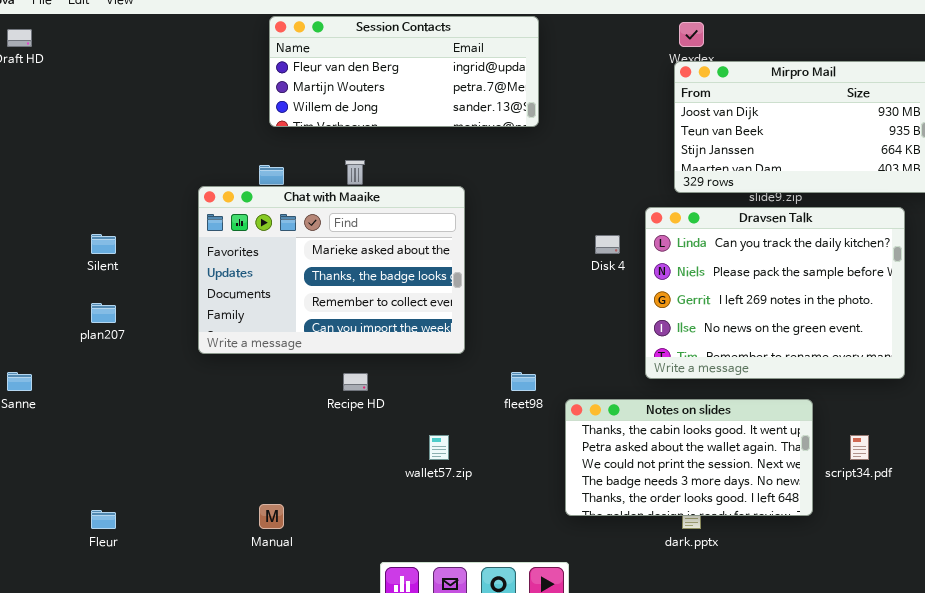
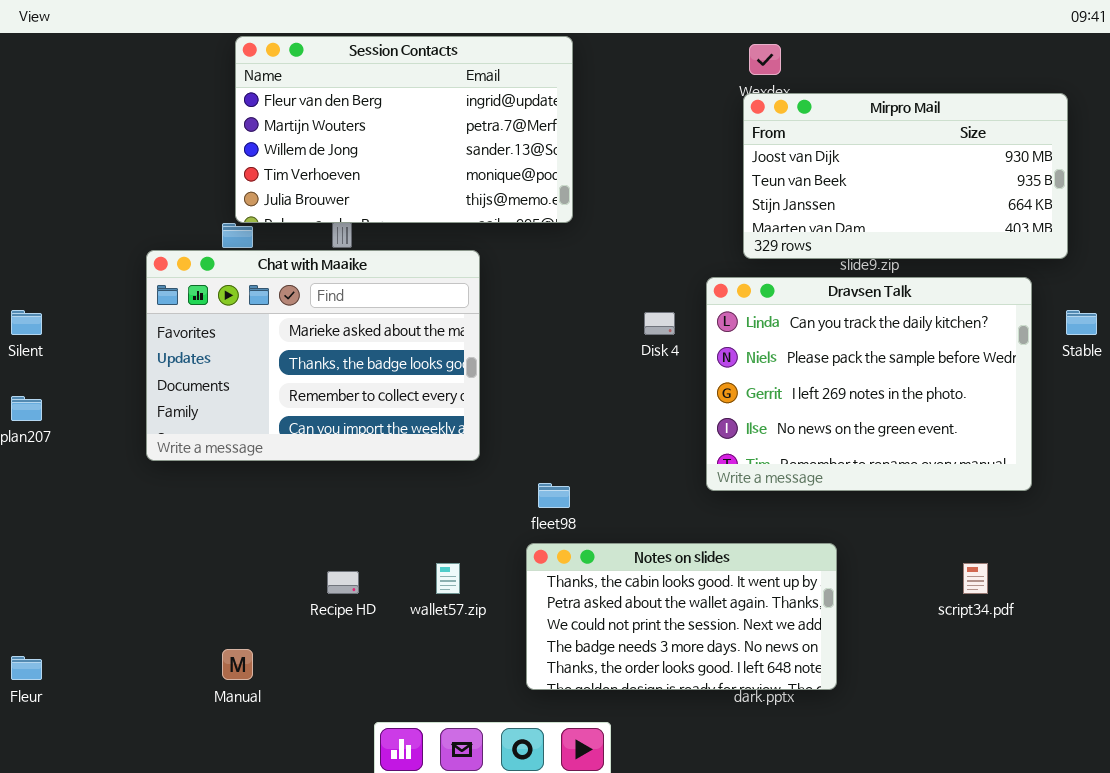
Session Contacts: [269,16,539,127] -> [235,36,573,223], resized
Recipe HD: [343,373,368,391] -> [327,571,359,594], moved
Notes on slides: [565,399,813,516] -> [526,543,837,690], moved

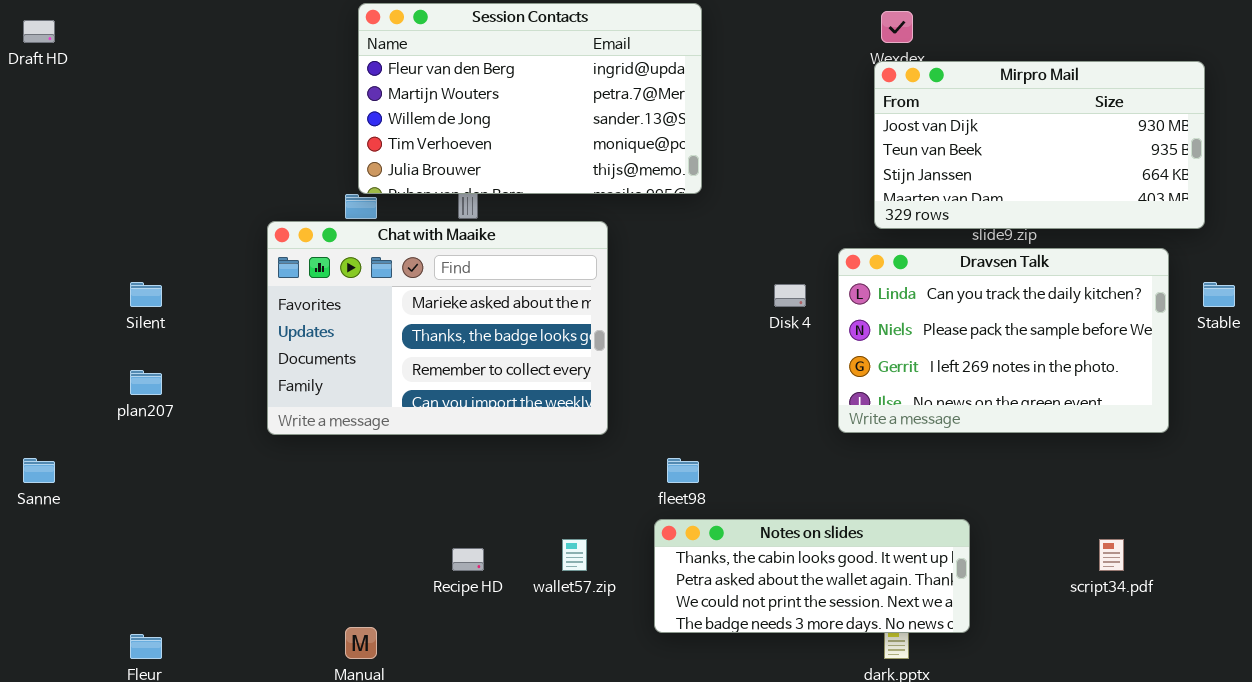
Dravsen Talk: [706,277,1032,491] -> [838,248,1169,433], resized
Notes on slides: [526,543,837,690] -> [654,519,970,633], resized

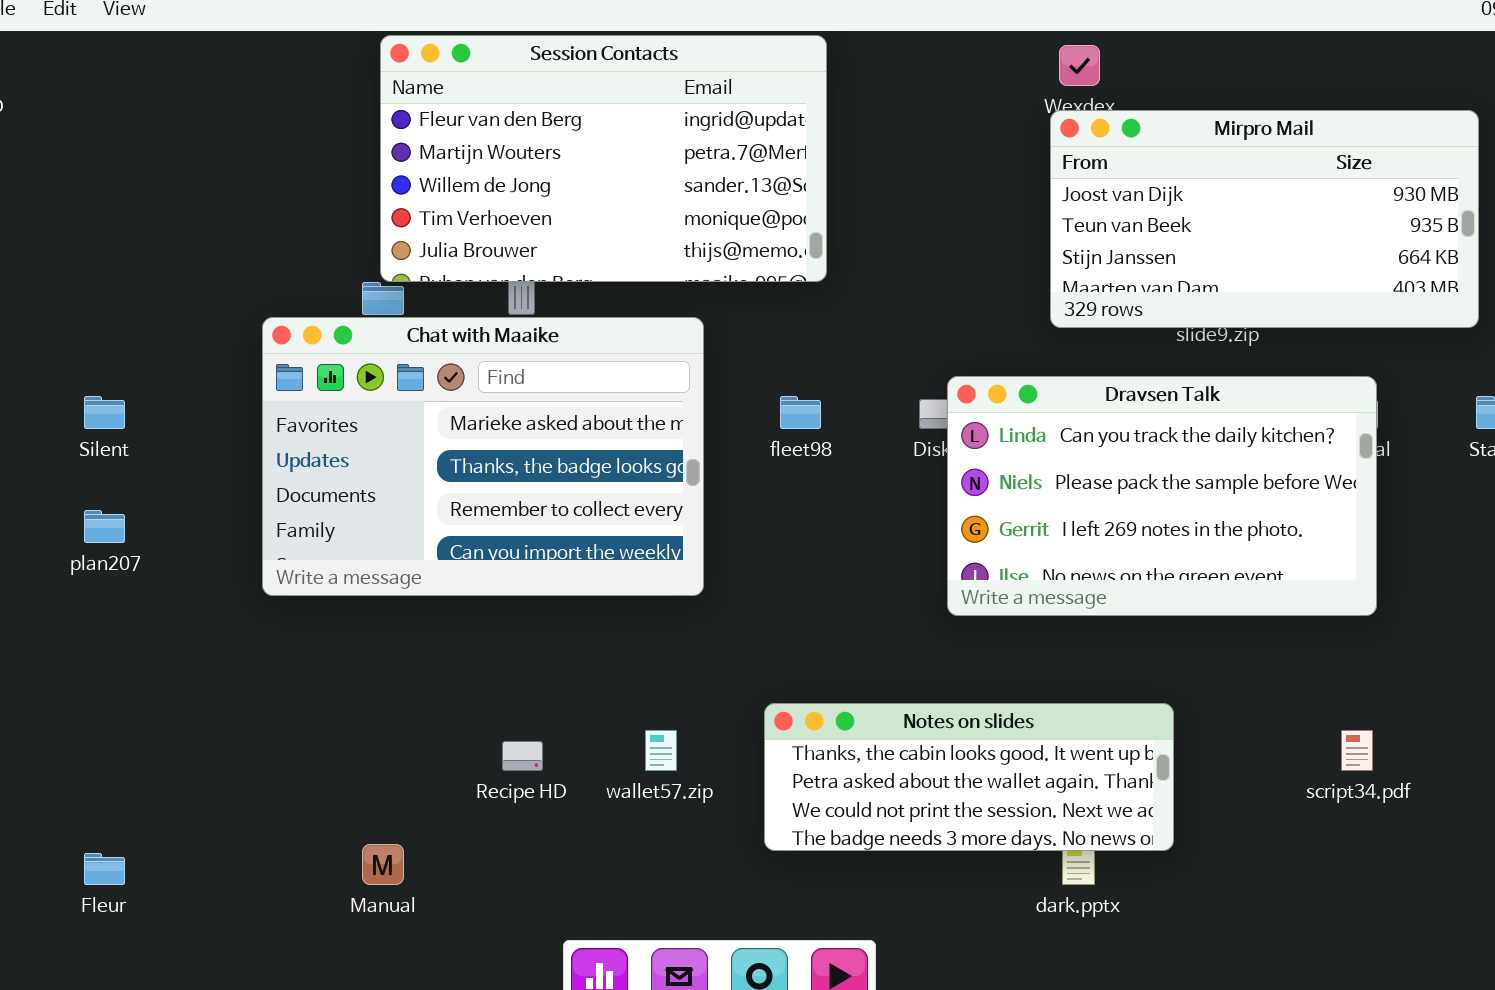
Dravsen Talk: [838,248,1169,433] -> [947,376,1377,616], moved
fleet98: [667,458,699,483] -> [780,396,821,429], moved

